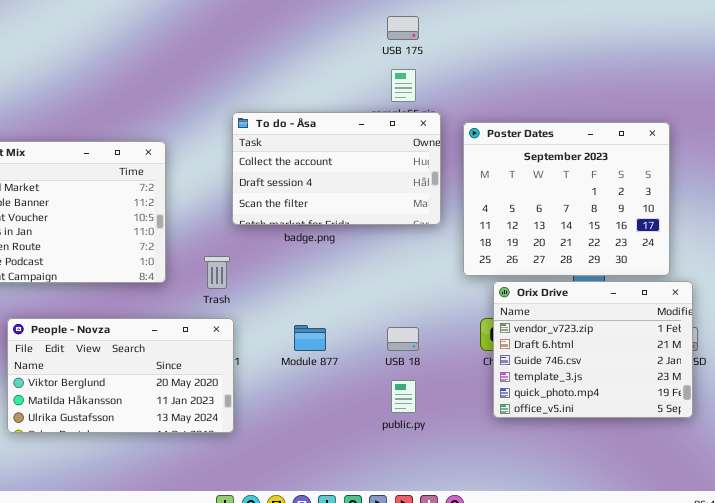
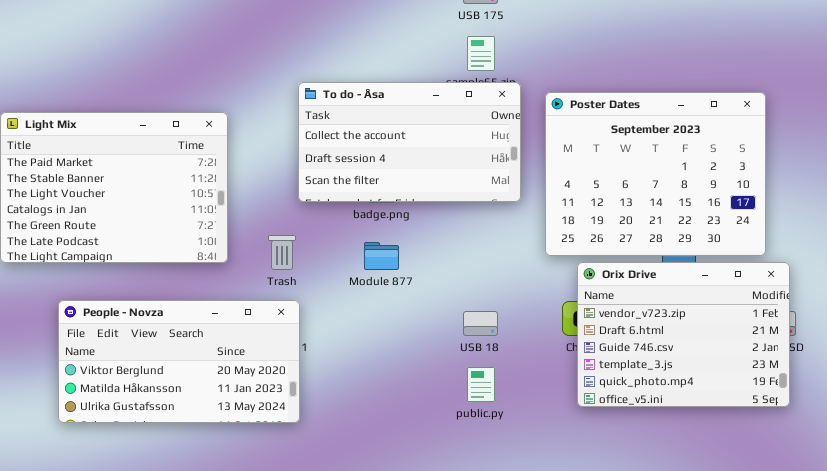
Module 877: [294,325,326,351] -> [364,242,399,270], moved

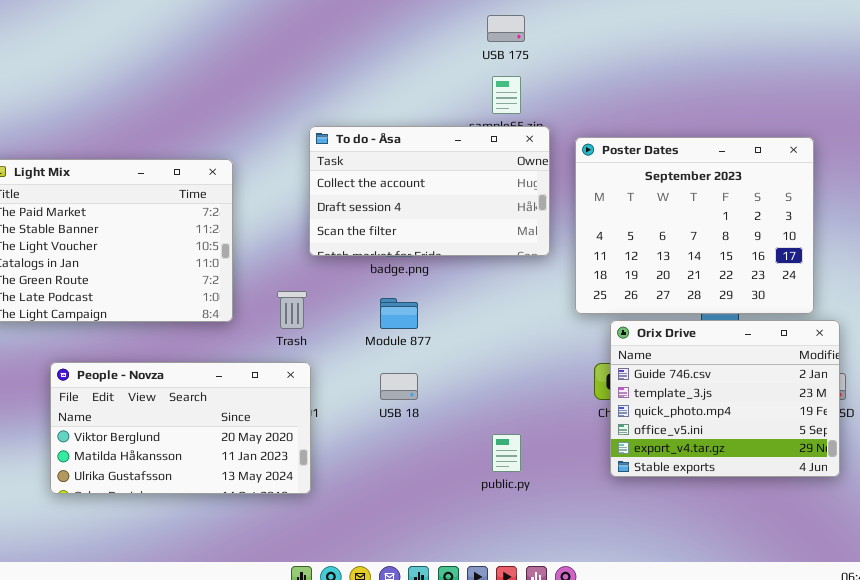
Orix Drive: [577,262,790,407] -> [610,320,840,477], scrolled down 2 rows
USB 18: [463,311,498,336] -> [380,373,418,400], moved

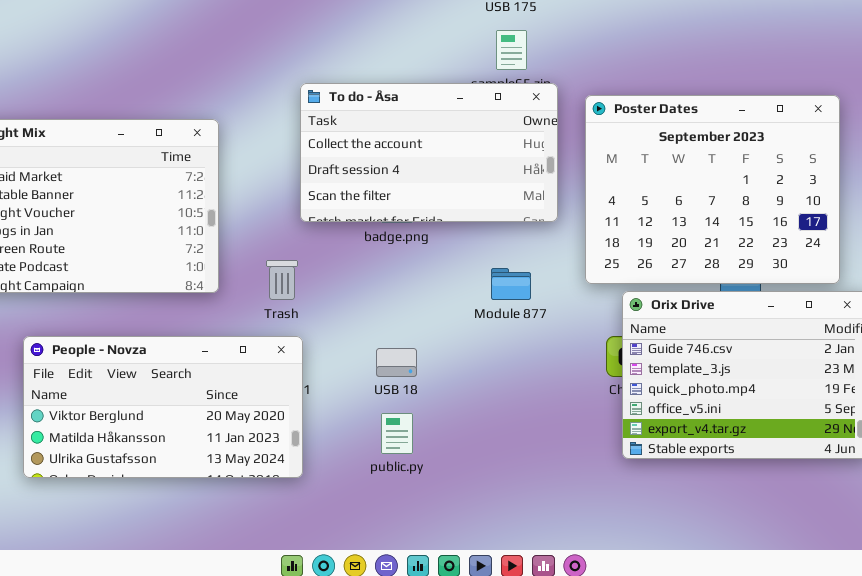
Module 877: [380,298,418,329] -> [491,268,531,300], moved
public.py: [492,434,521,472] -> [381,413,413,454], moved

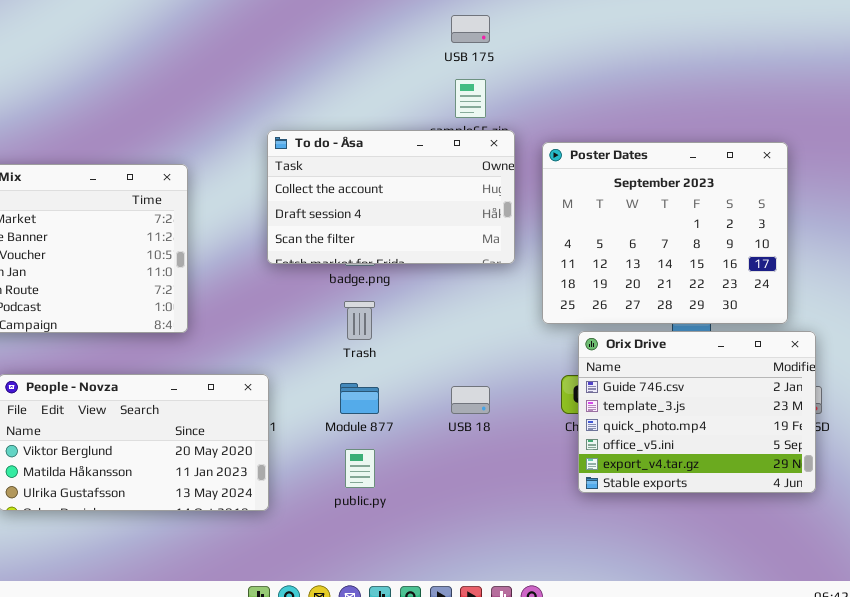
Trash: [266,260,298,300] -> [344,301,375,340], moved
Module 877: [491,268,531,300] -> [340,383,379,414], moved
USB 18: [376,348,417,377] -> [451,386,490,414], moved

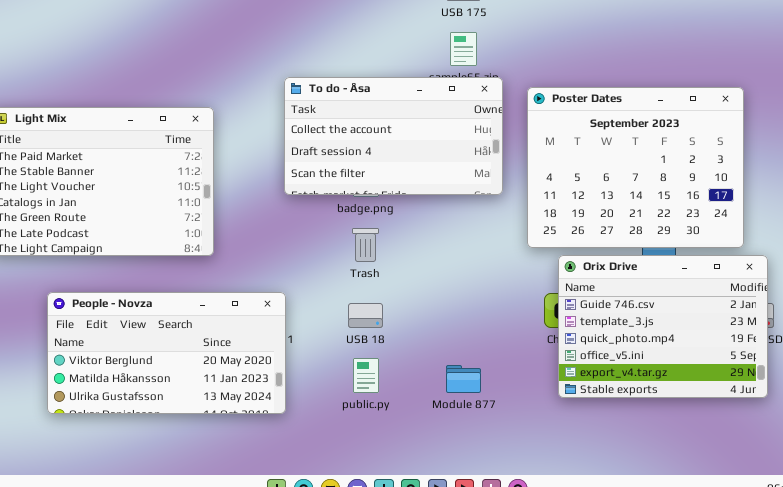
Module 877: [340,383,379,414] -> [446,365,481,393], moved
USB 18: [451,386,490,414] -> [348,303,383,328], moved

